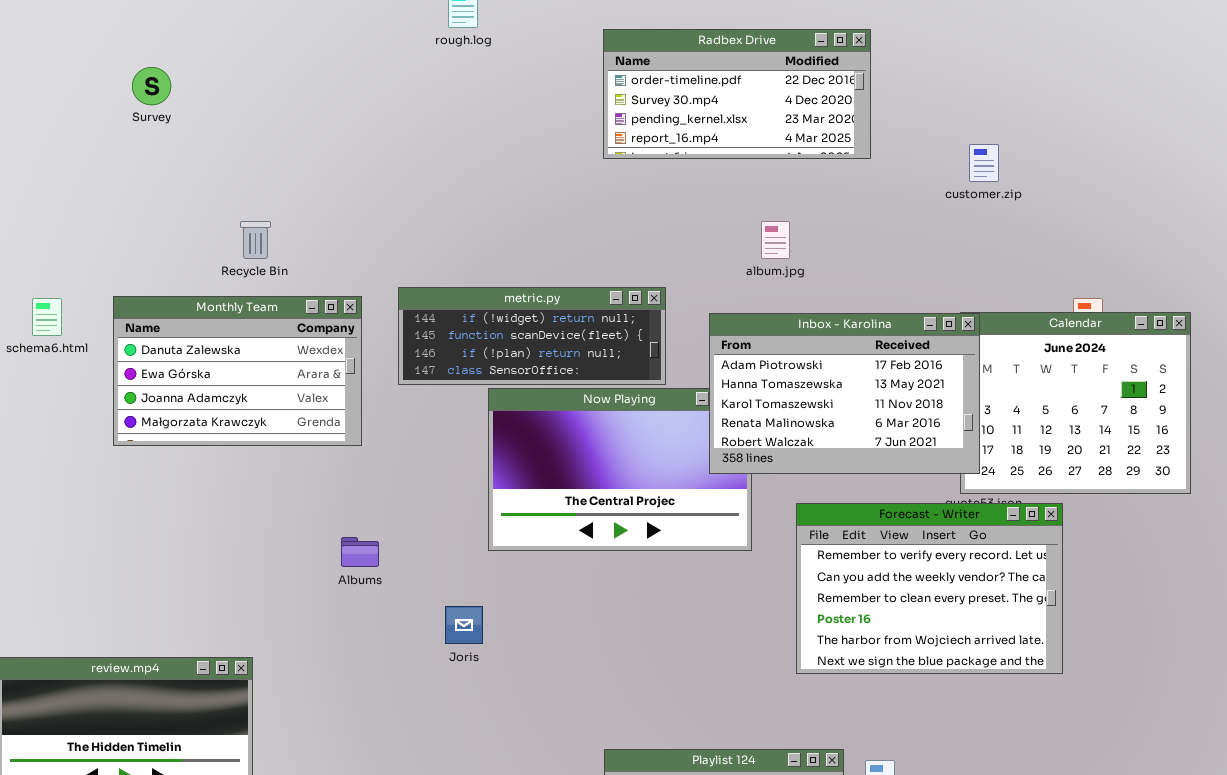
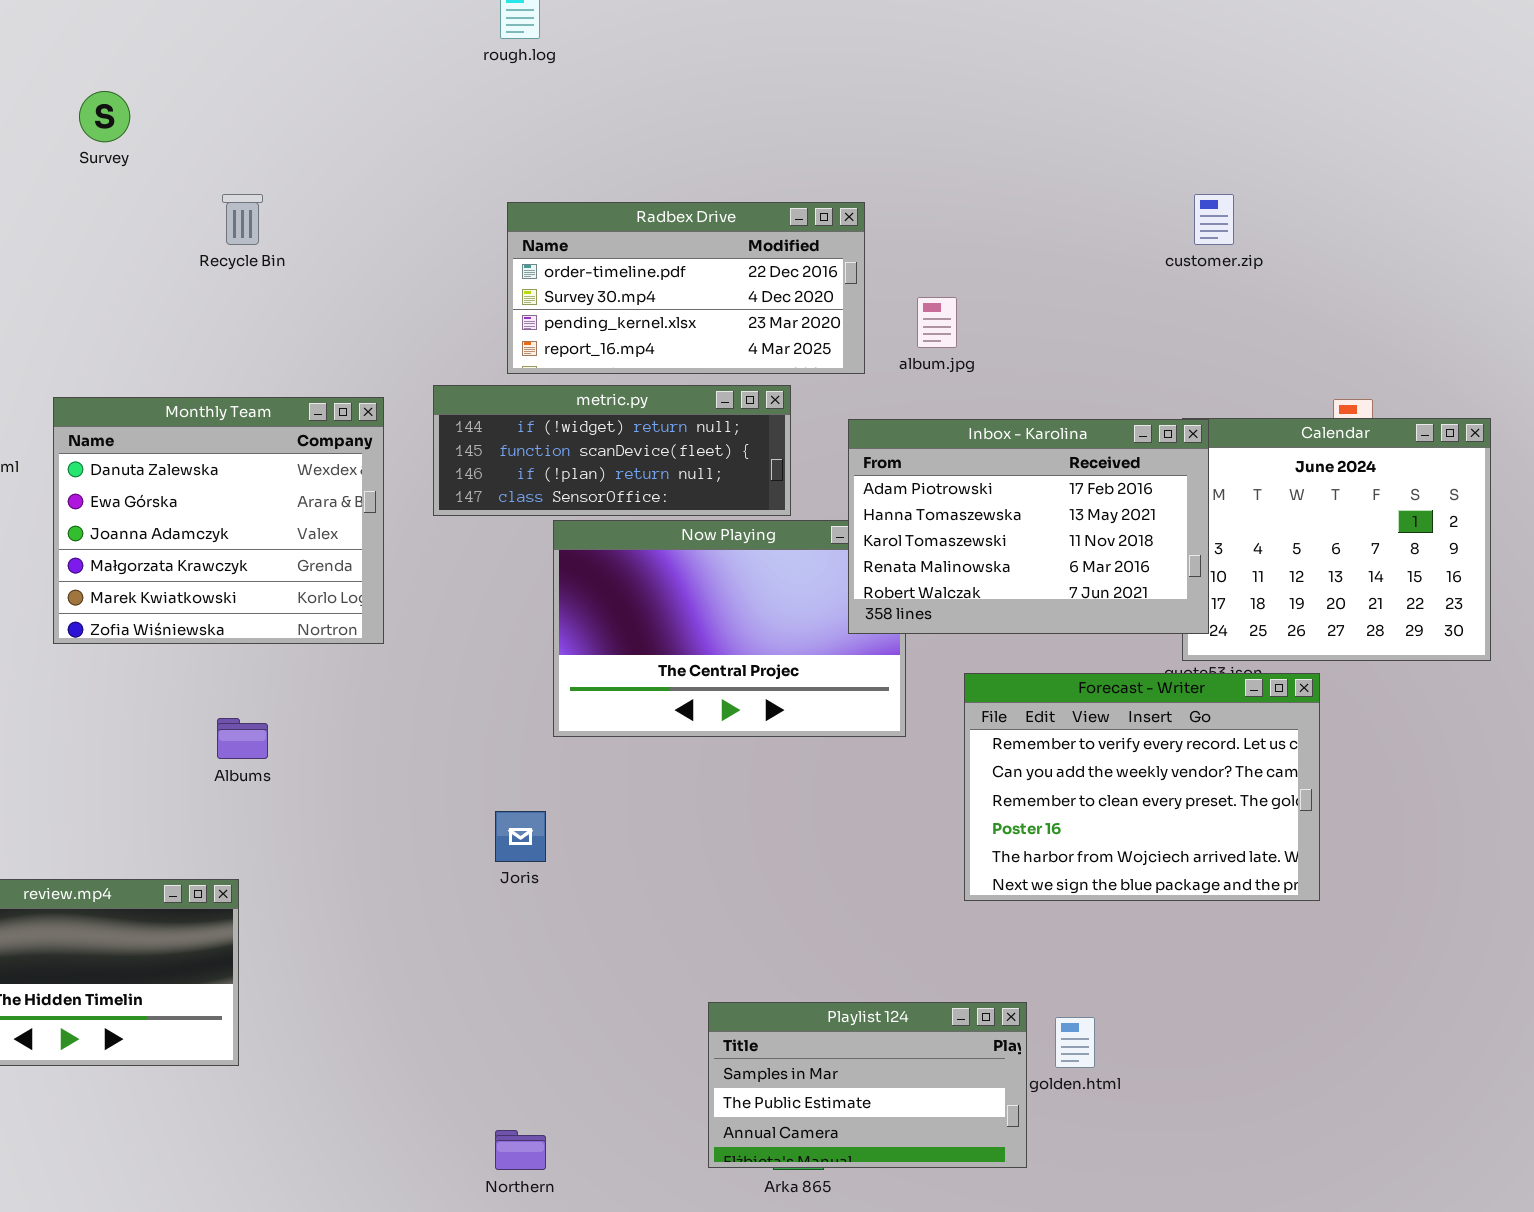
Radbex Drive: [603,29,871,159] -> [507,202,865,374], moved
Recycle Bin: [240,221,271,259] -> [222,194,263,245], moved
Monthly Team: [113,296,362,446] -> [53,397,384,644], resized
Albums: [341,537,379,567] -> [217,718,268,759], moved

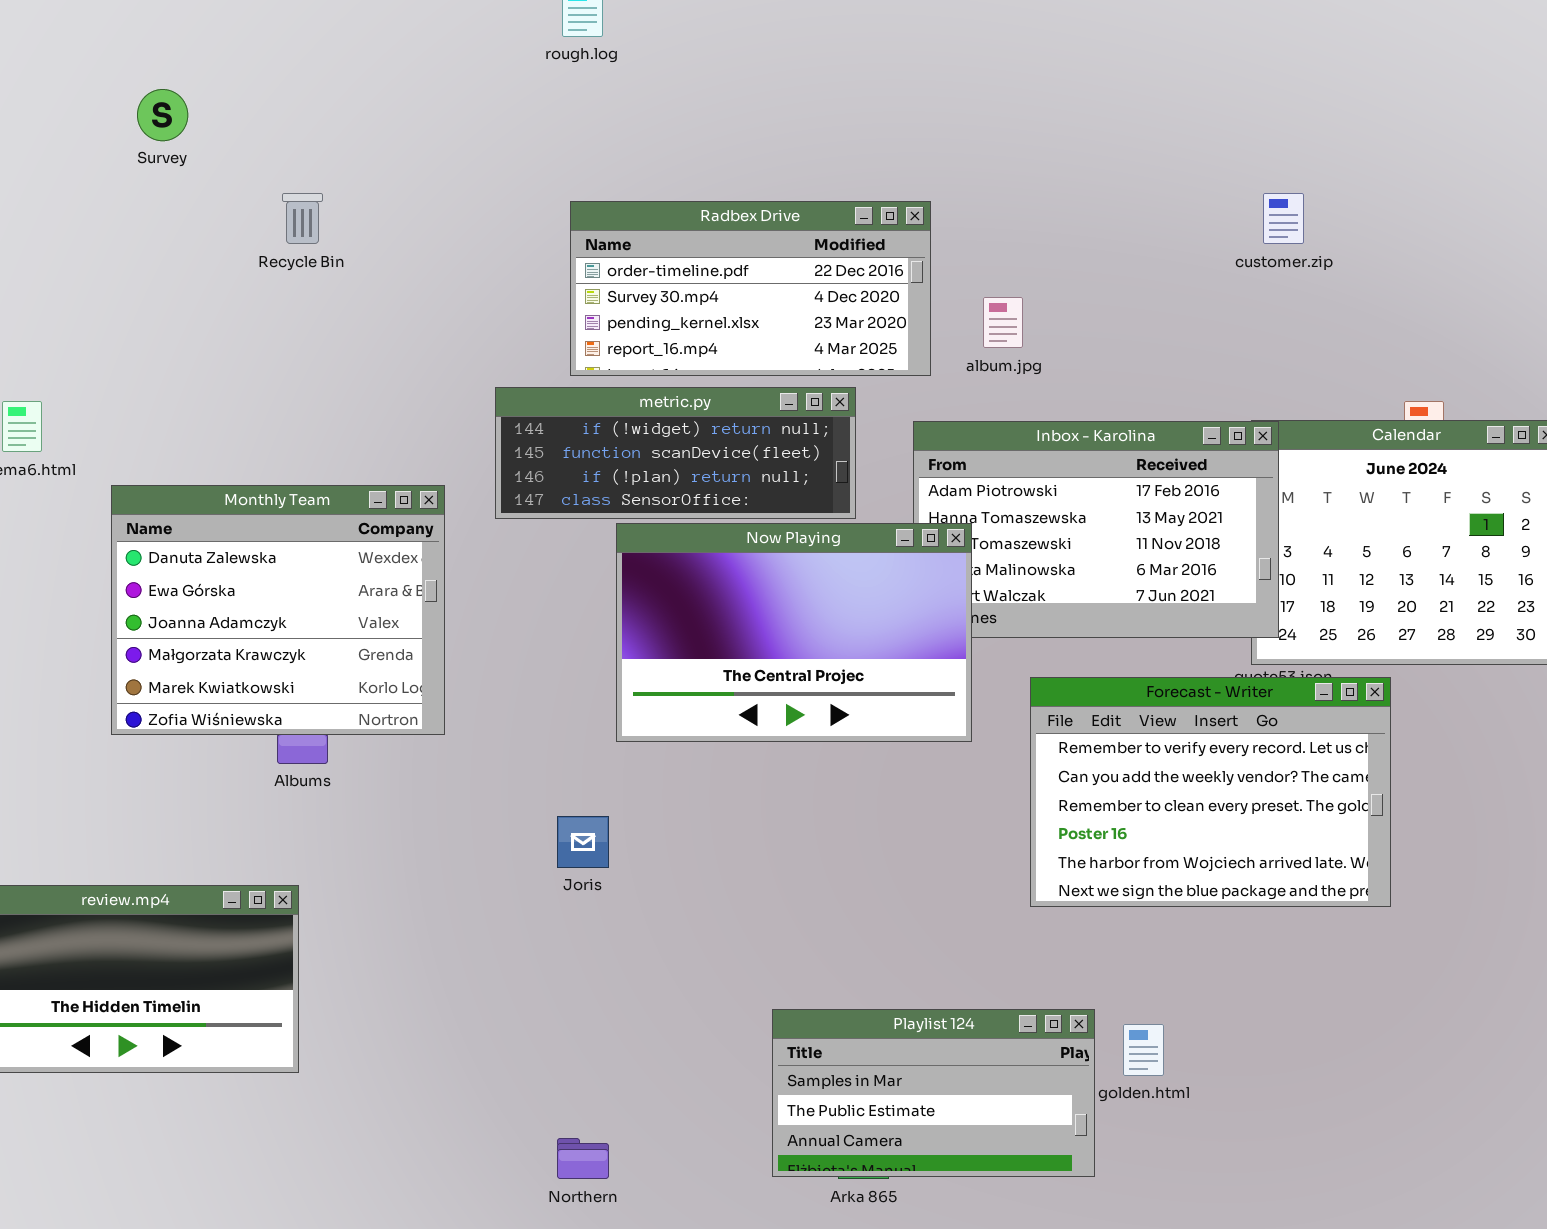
Monthly Team: [53,397,384,644] -> [111,485,445,735], moved
Now Playing: [553,520,906,737] -> [616,523,972,742], raised

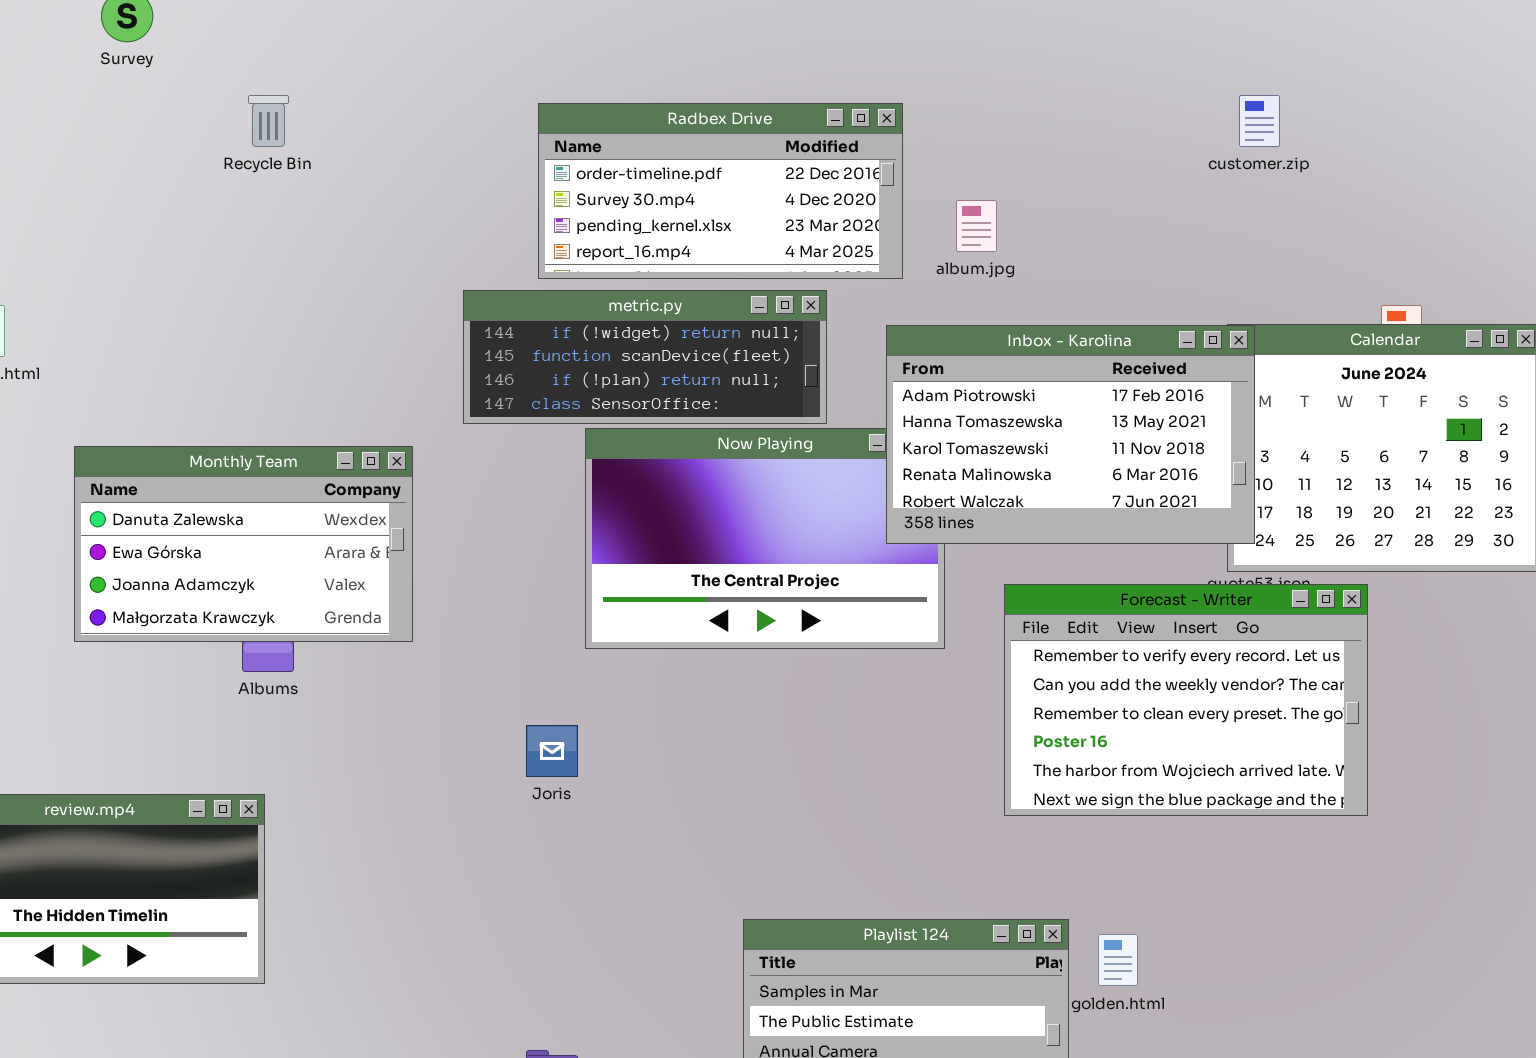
Inbox - Karolina: [913,421,1279,638] -> [886,325,1255,544], raised
Monthly Team: [111,485,445,735] -> [74,446,413,642], resized

